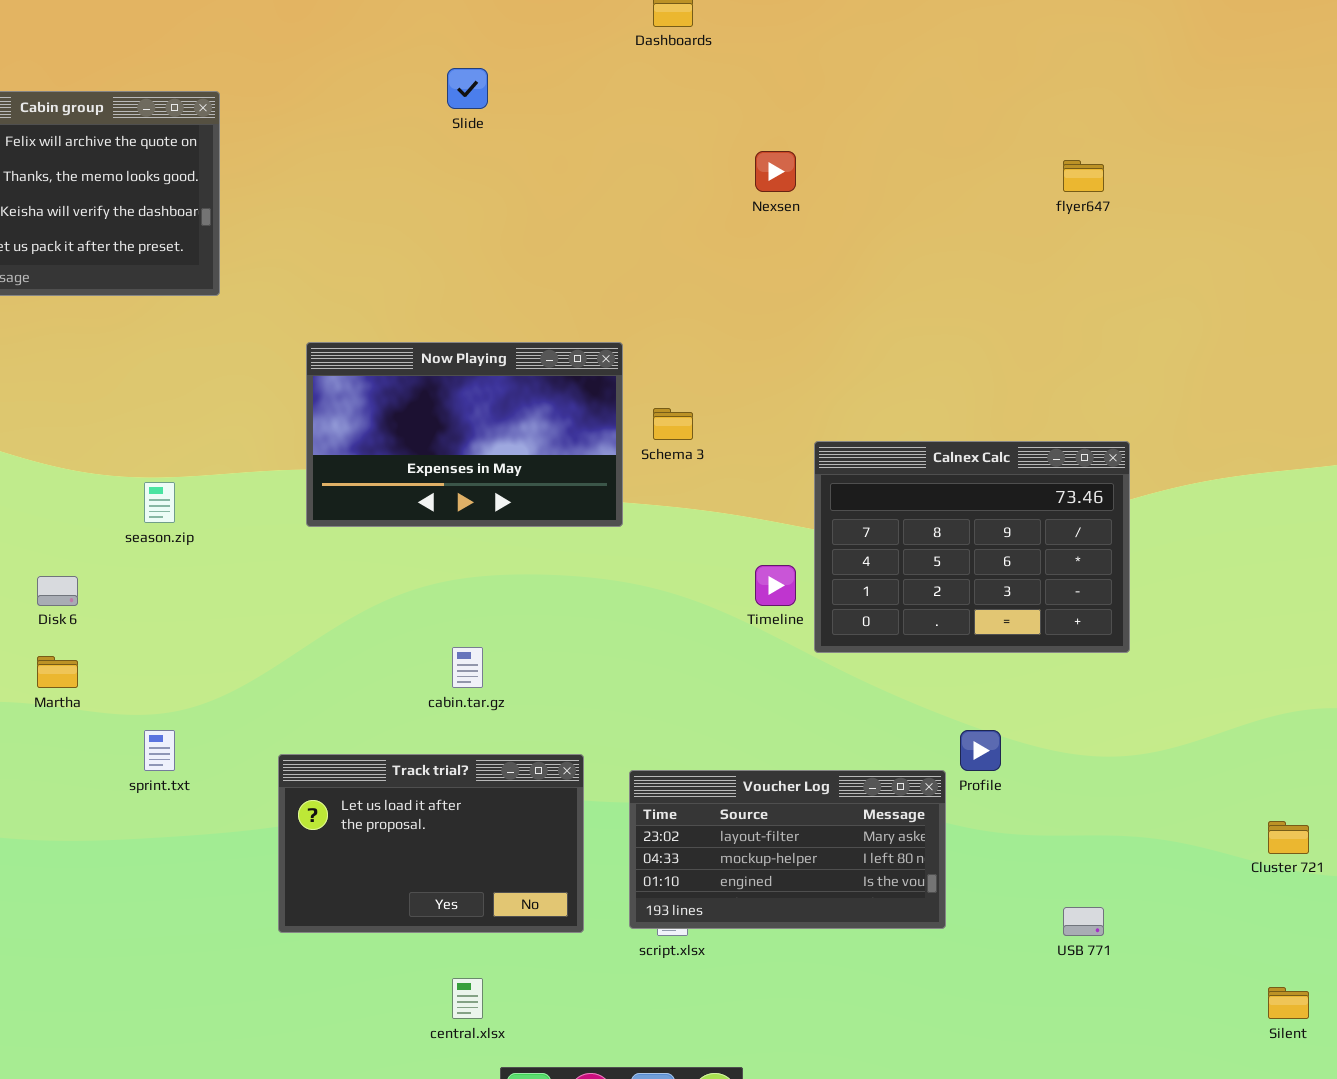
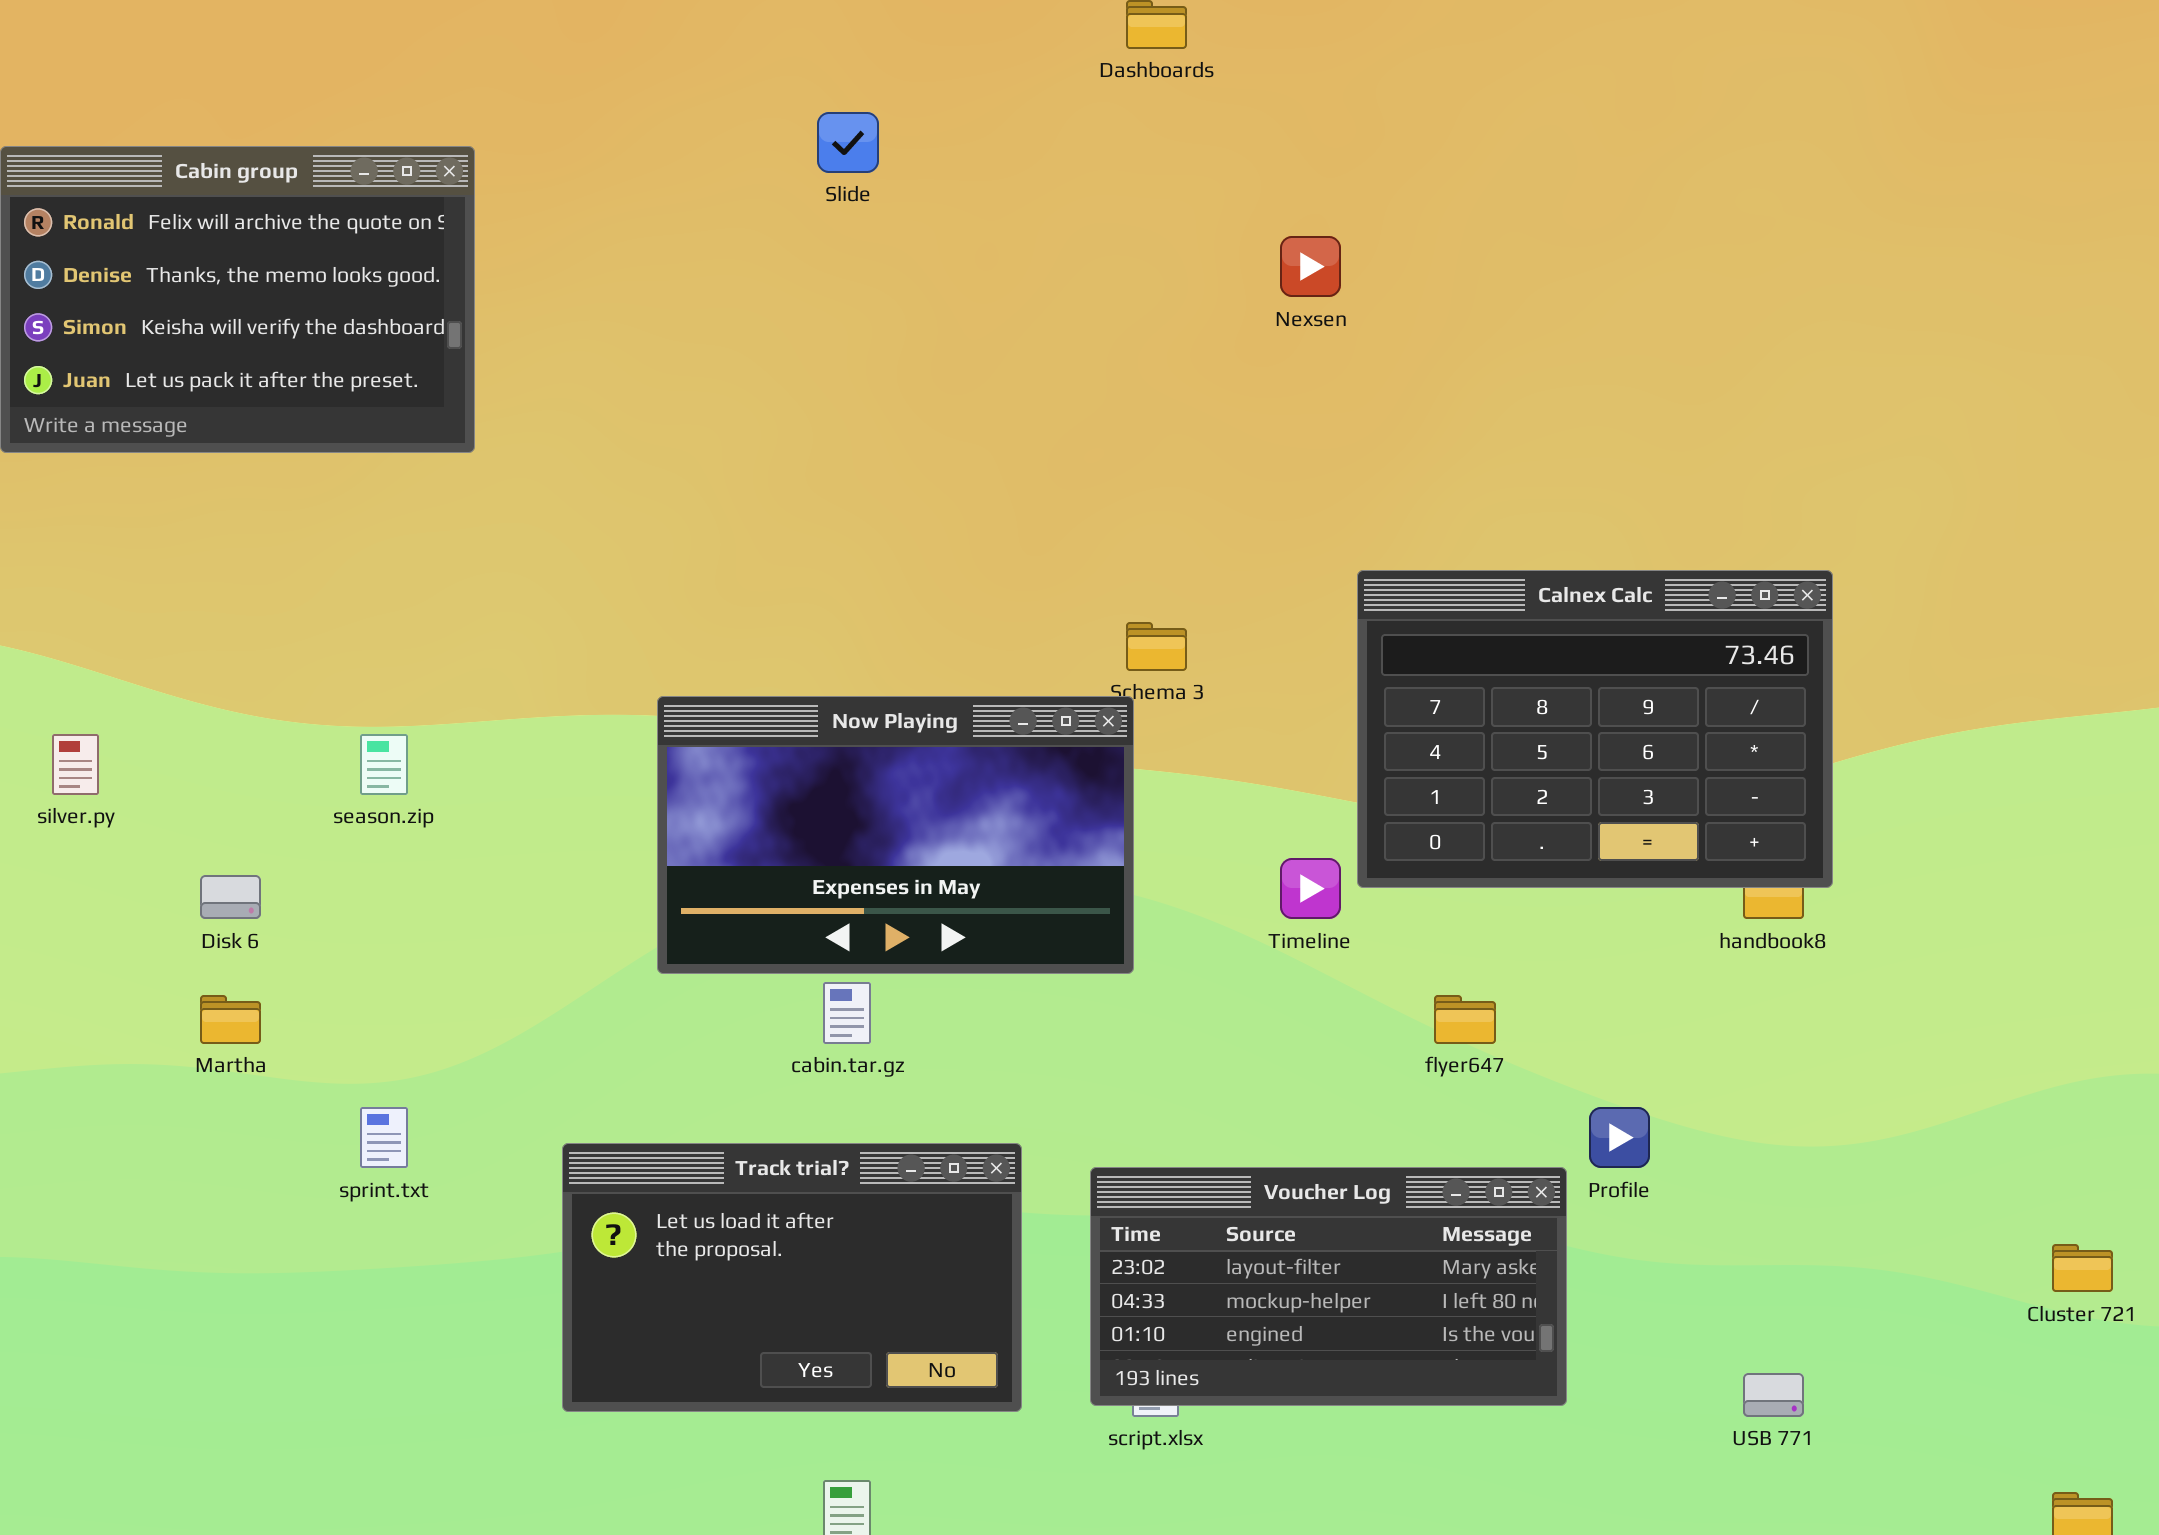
flyer647: [1063,160,1104,192] -> [1434,995,1496,1044], moved
Now Playing: [306,342,623,527] -> [657,696,1134,974], moved
Calnex Calc: [814,441,1130,653] -> [1357,570,1833,888], moved

